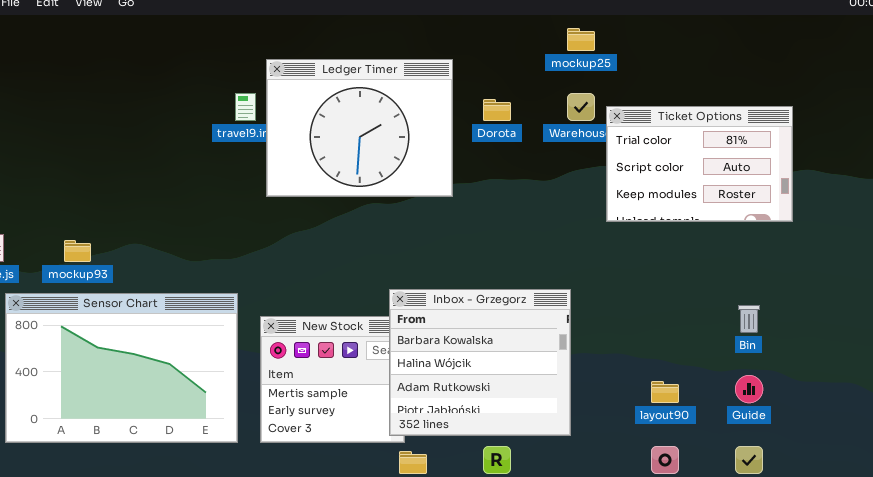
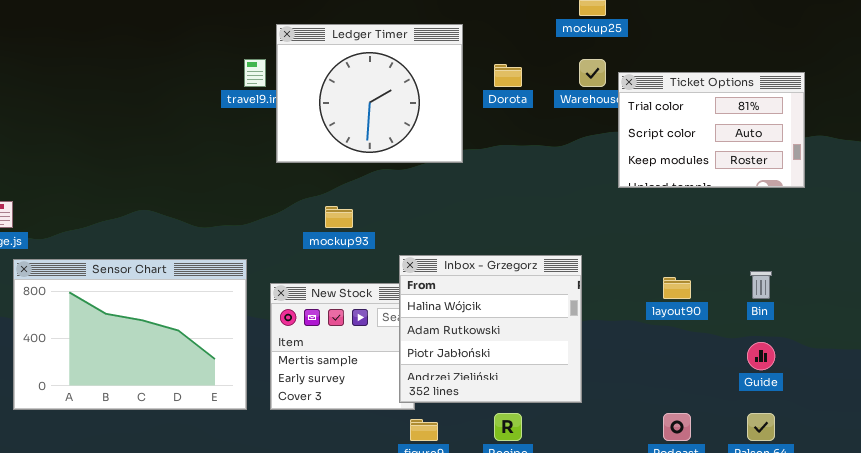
mockup93: [64,240,91,262] -> [325,206,353,228], moved
Inbox - Grzegorz: [389,289,571,436] -> [399,255,582,403], scrolled down 1 row
layout90: [651,381,679,403] -> [663,277,691,299], moved

